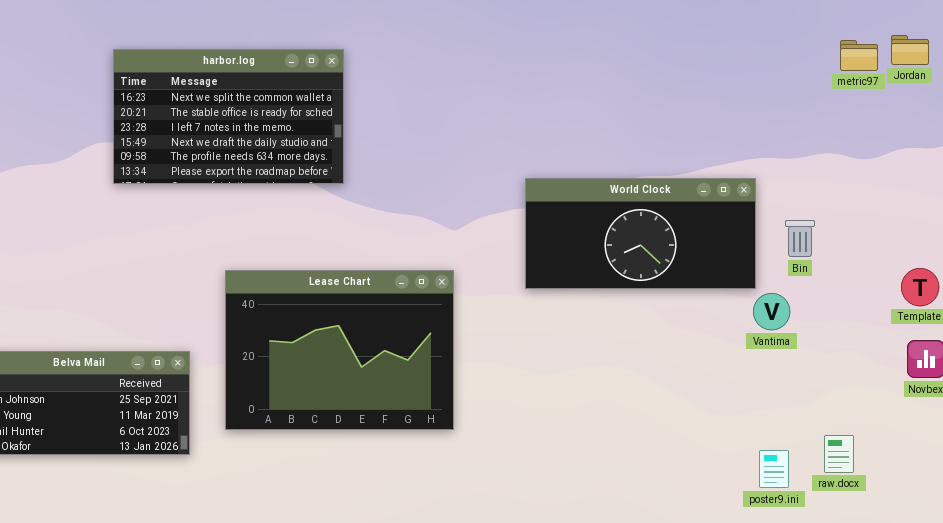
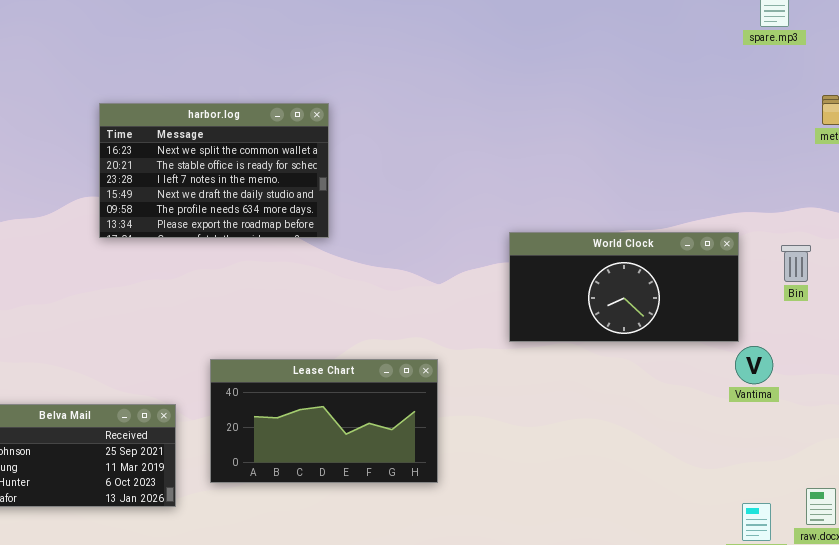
Bin: [785,220,815,257] -> [781,245,811,282], moved
Lease Chart: [225,270,454,430] -> [210,359,438,483], resized

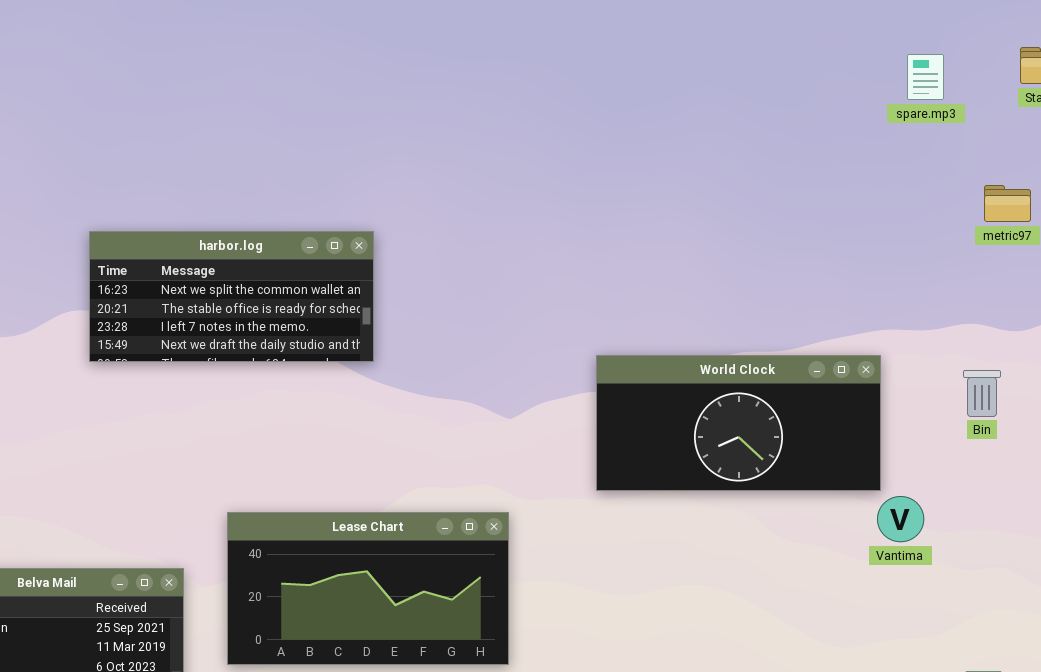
harbor.log: [99,103,329,238] -> [89,231,374,362], resized
Bin: [781,245,811,282] -> [963,370,1001,417], moved

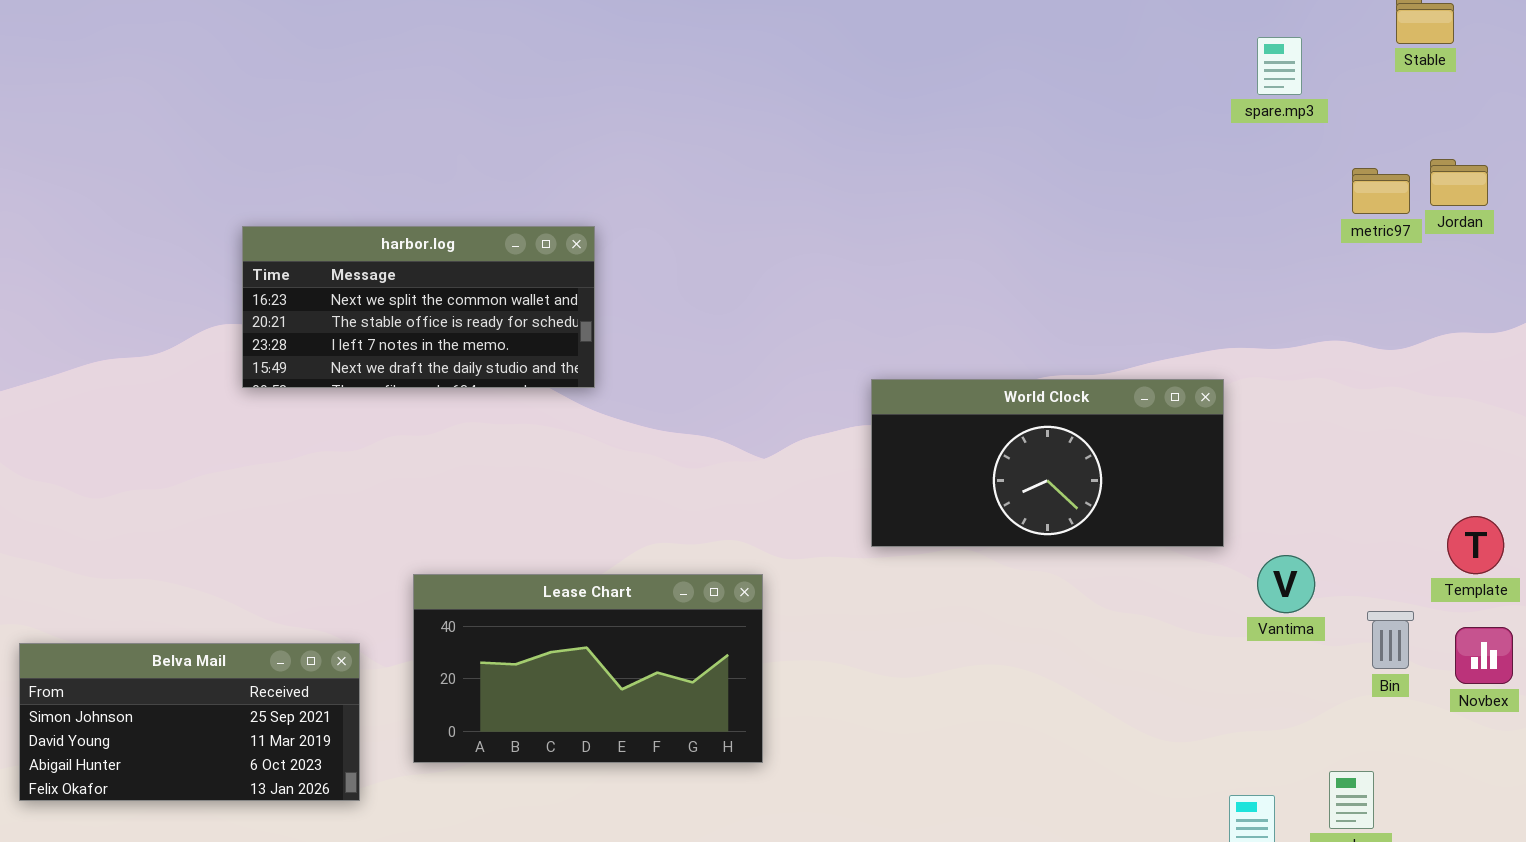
spare.mp3: [907,54,944,100] -> [1257,37,1302,95], moved
Bin: [963,370,1001,417] -> [1367,611,1414,669], moved
Vantima: [877,496,924,542] -> [1257,555,1315,613], moved

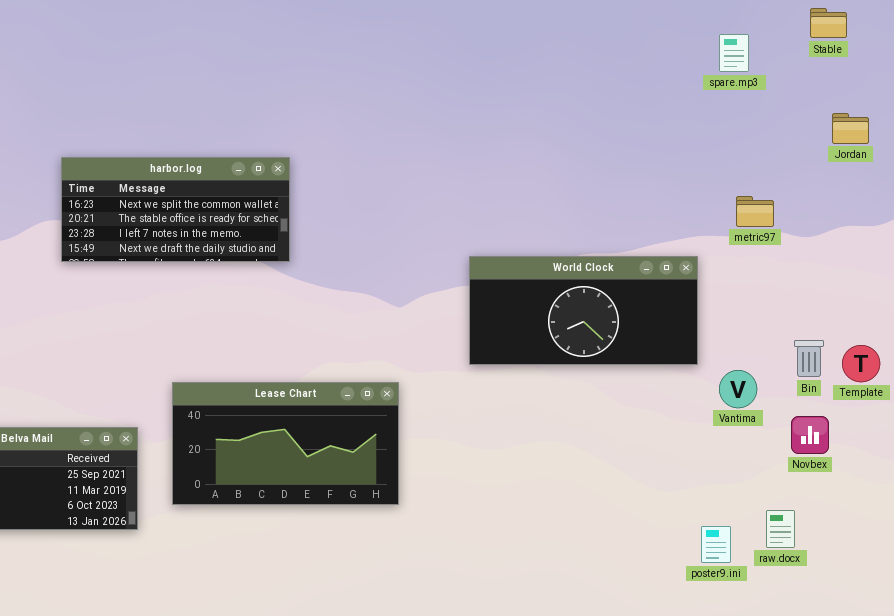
metric97: [1352,168,1410,214] -> [736,196,774,227], moved
Bin: [1367,611,1414,669] -> [794,340,824,377], moved
Novbex: [1455,627,1513,684] -> [791,416,829,454], moved

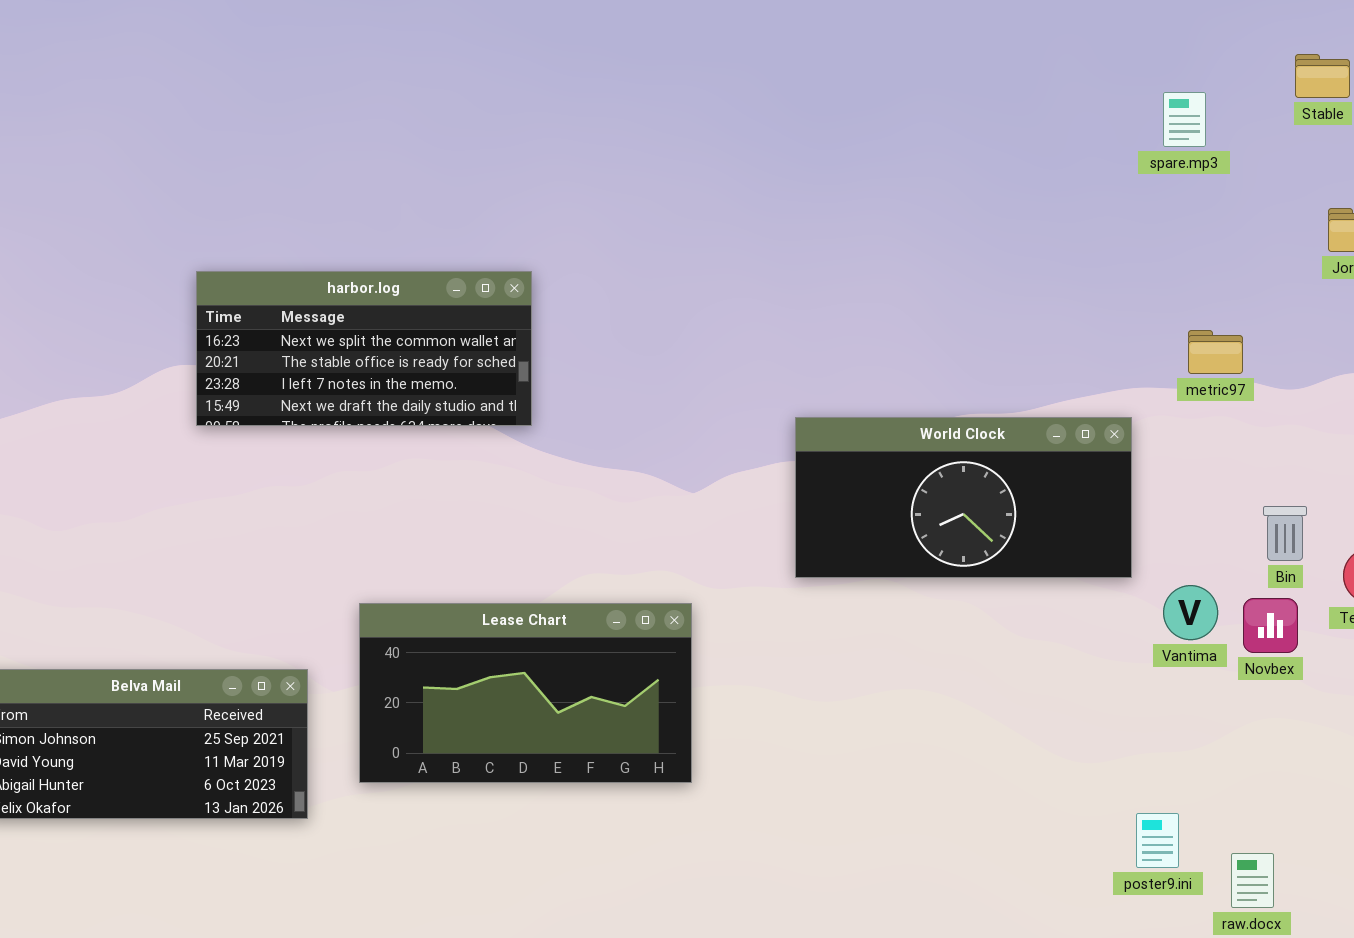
Bin: [794,340,824,377] -> [1263,506,1307,561], moved
Novbex: [791,416,829,454] -> [1243,598,1298,653], moved
raw.docx: [766,510,795,548] -> [1231,853,1274,908], moved

